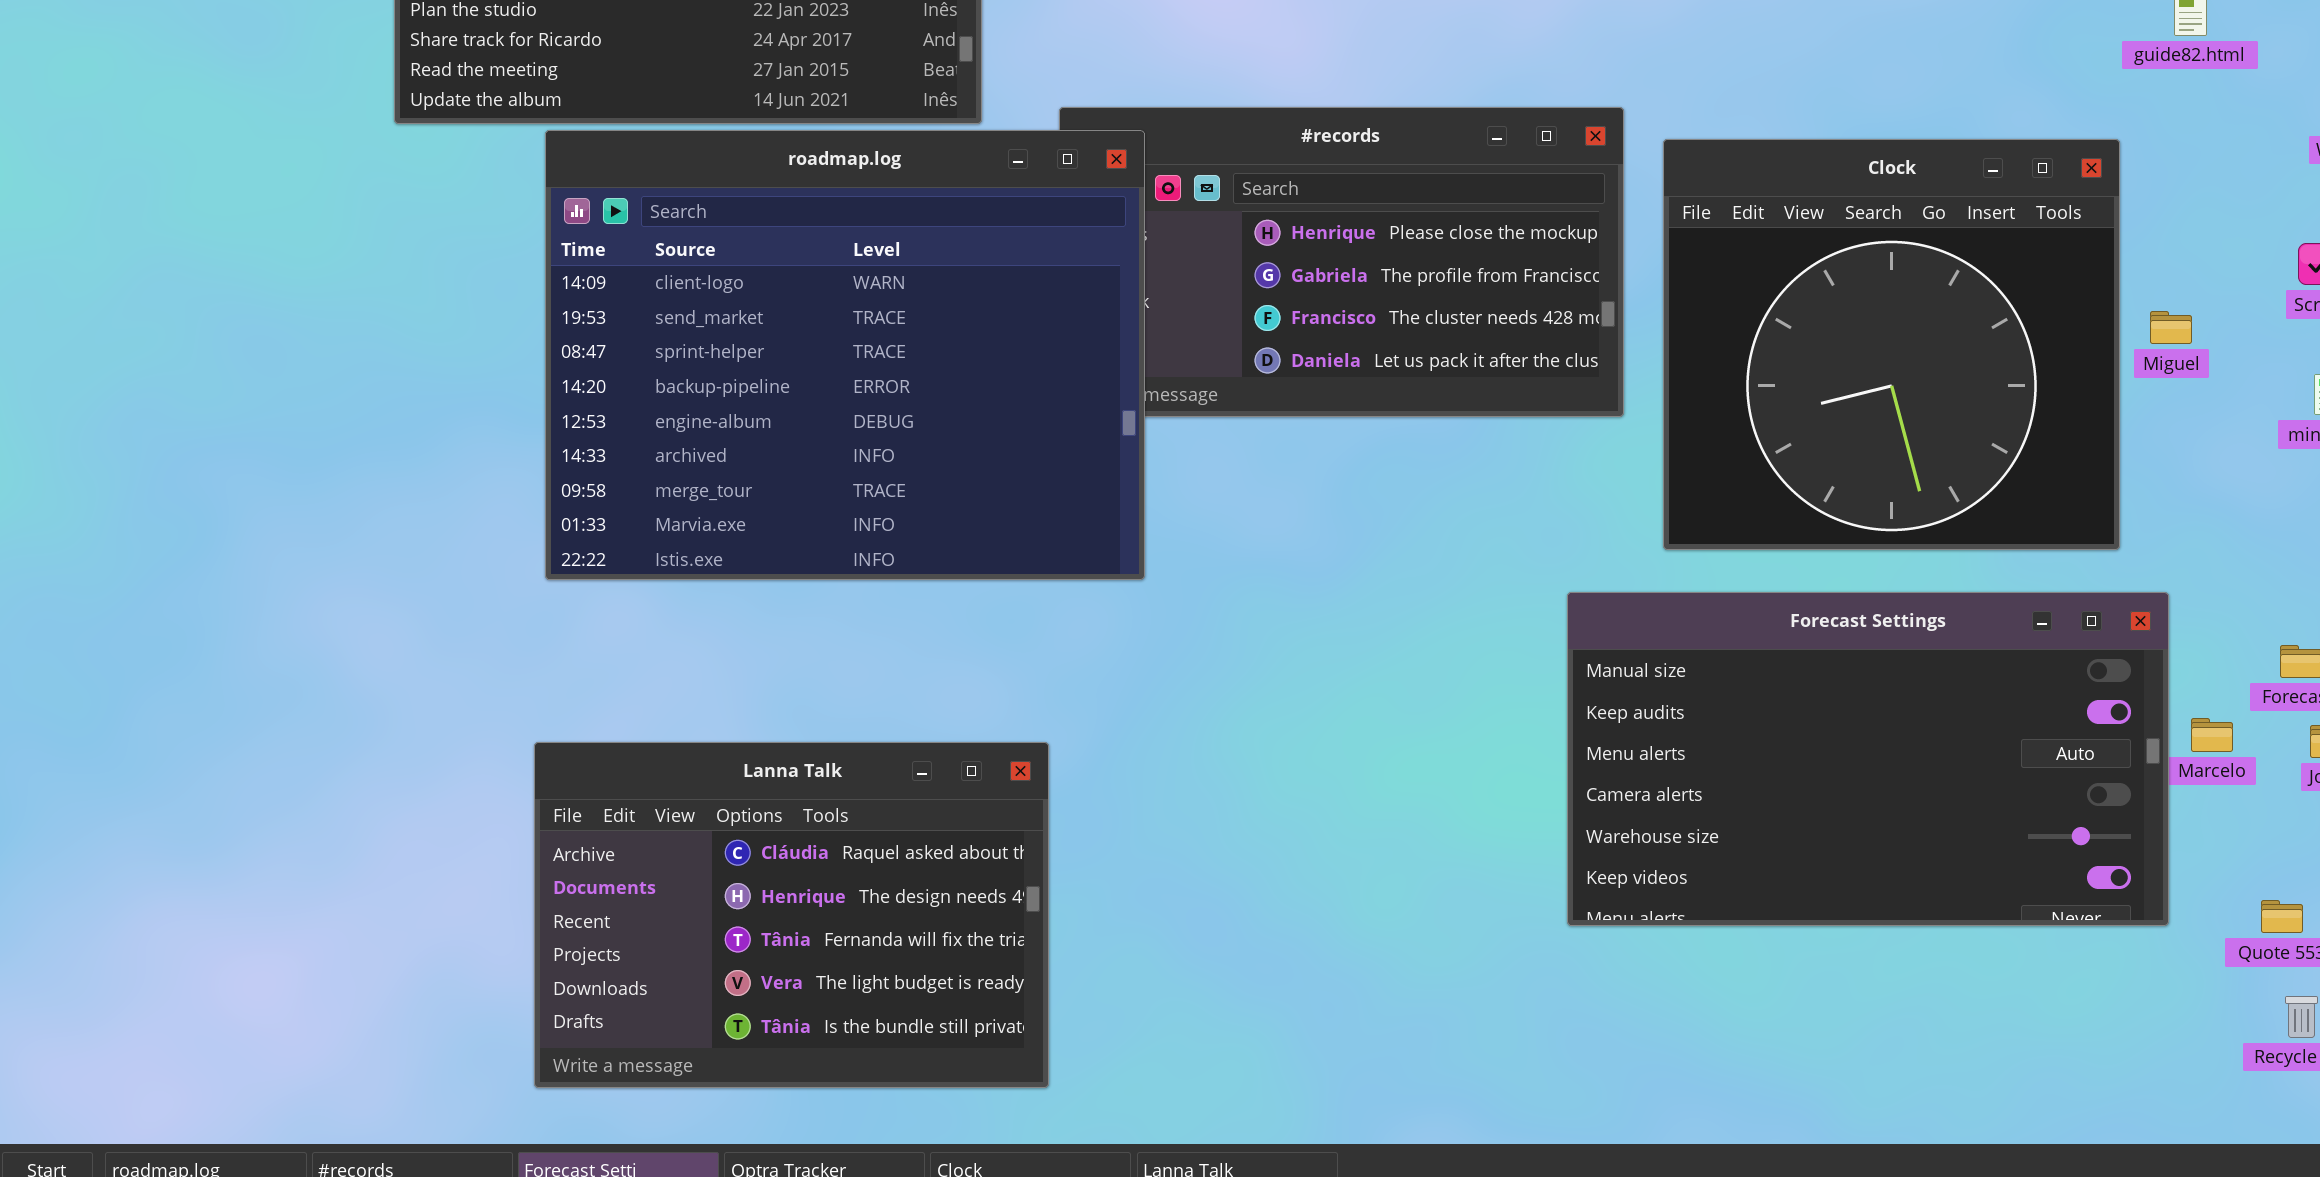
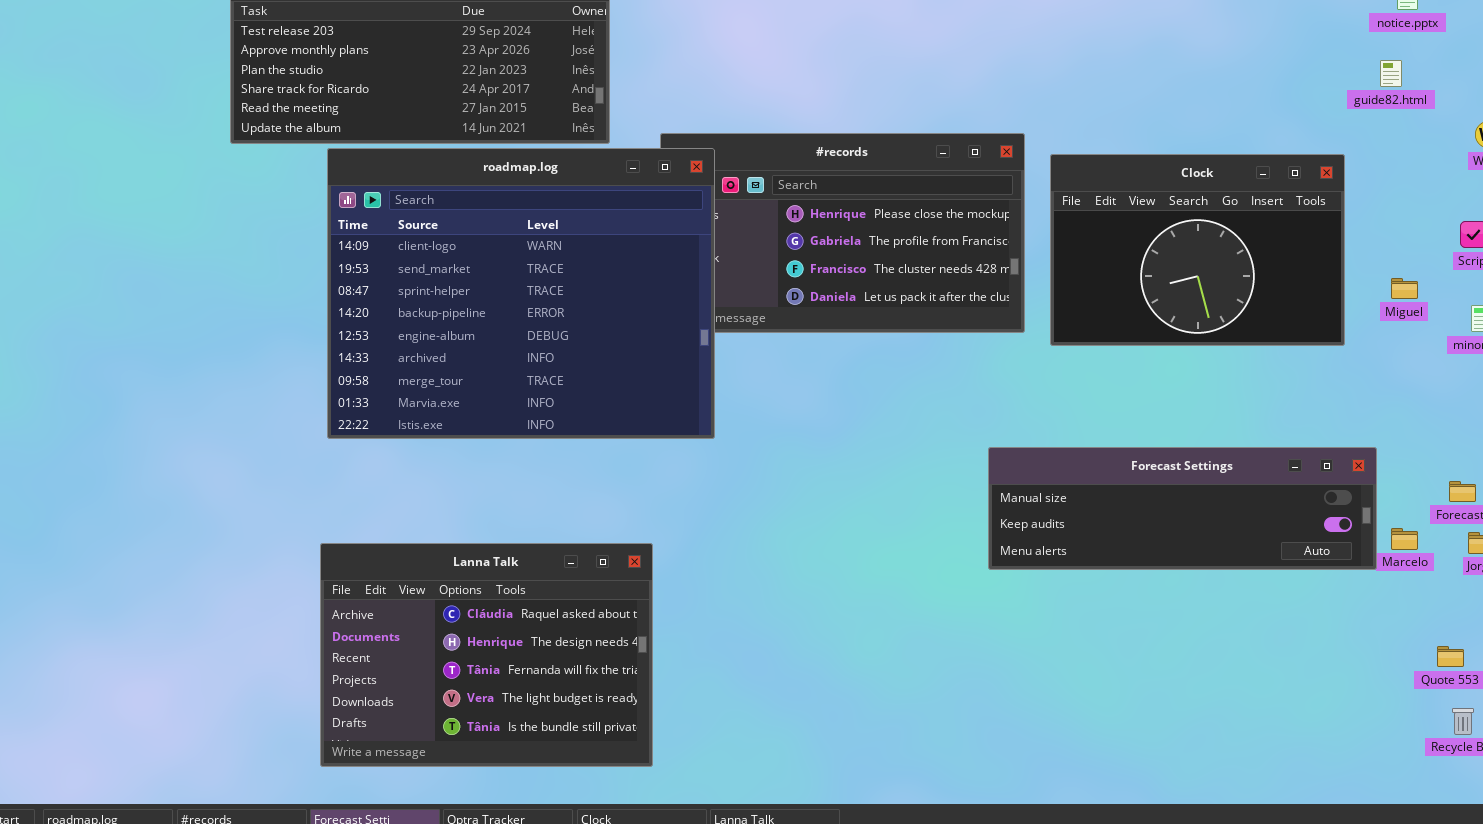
Clock: [1663,139,2120,550] -> [1050,154,1345,346], resized
Miguel: [2150,311,2192,344] -> [1391,278,1418,299], moved
Forecast Settings: [1567,592,2169,926] -> [988,447,1377,570], resized

